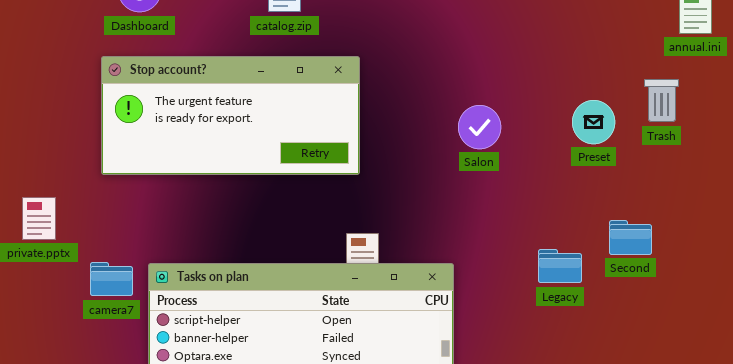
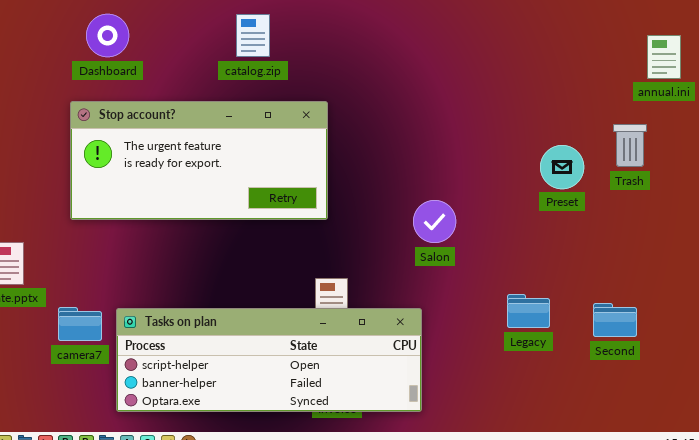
Salon: [458,105,501,149] -> [413,200,456,243], moved
Second: [609,220,652,255] -> [593,303,637,337], moved

